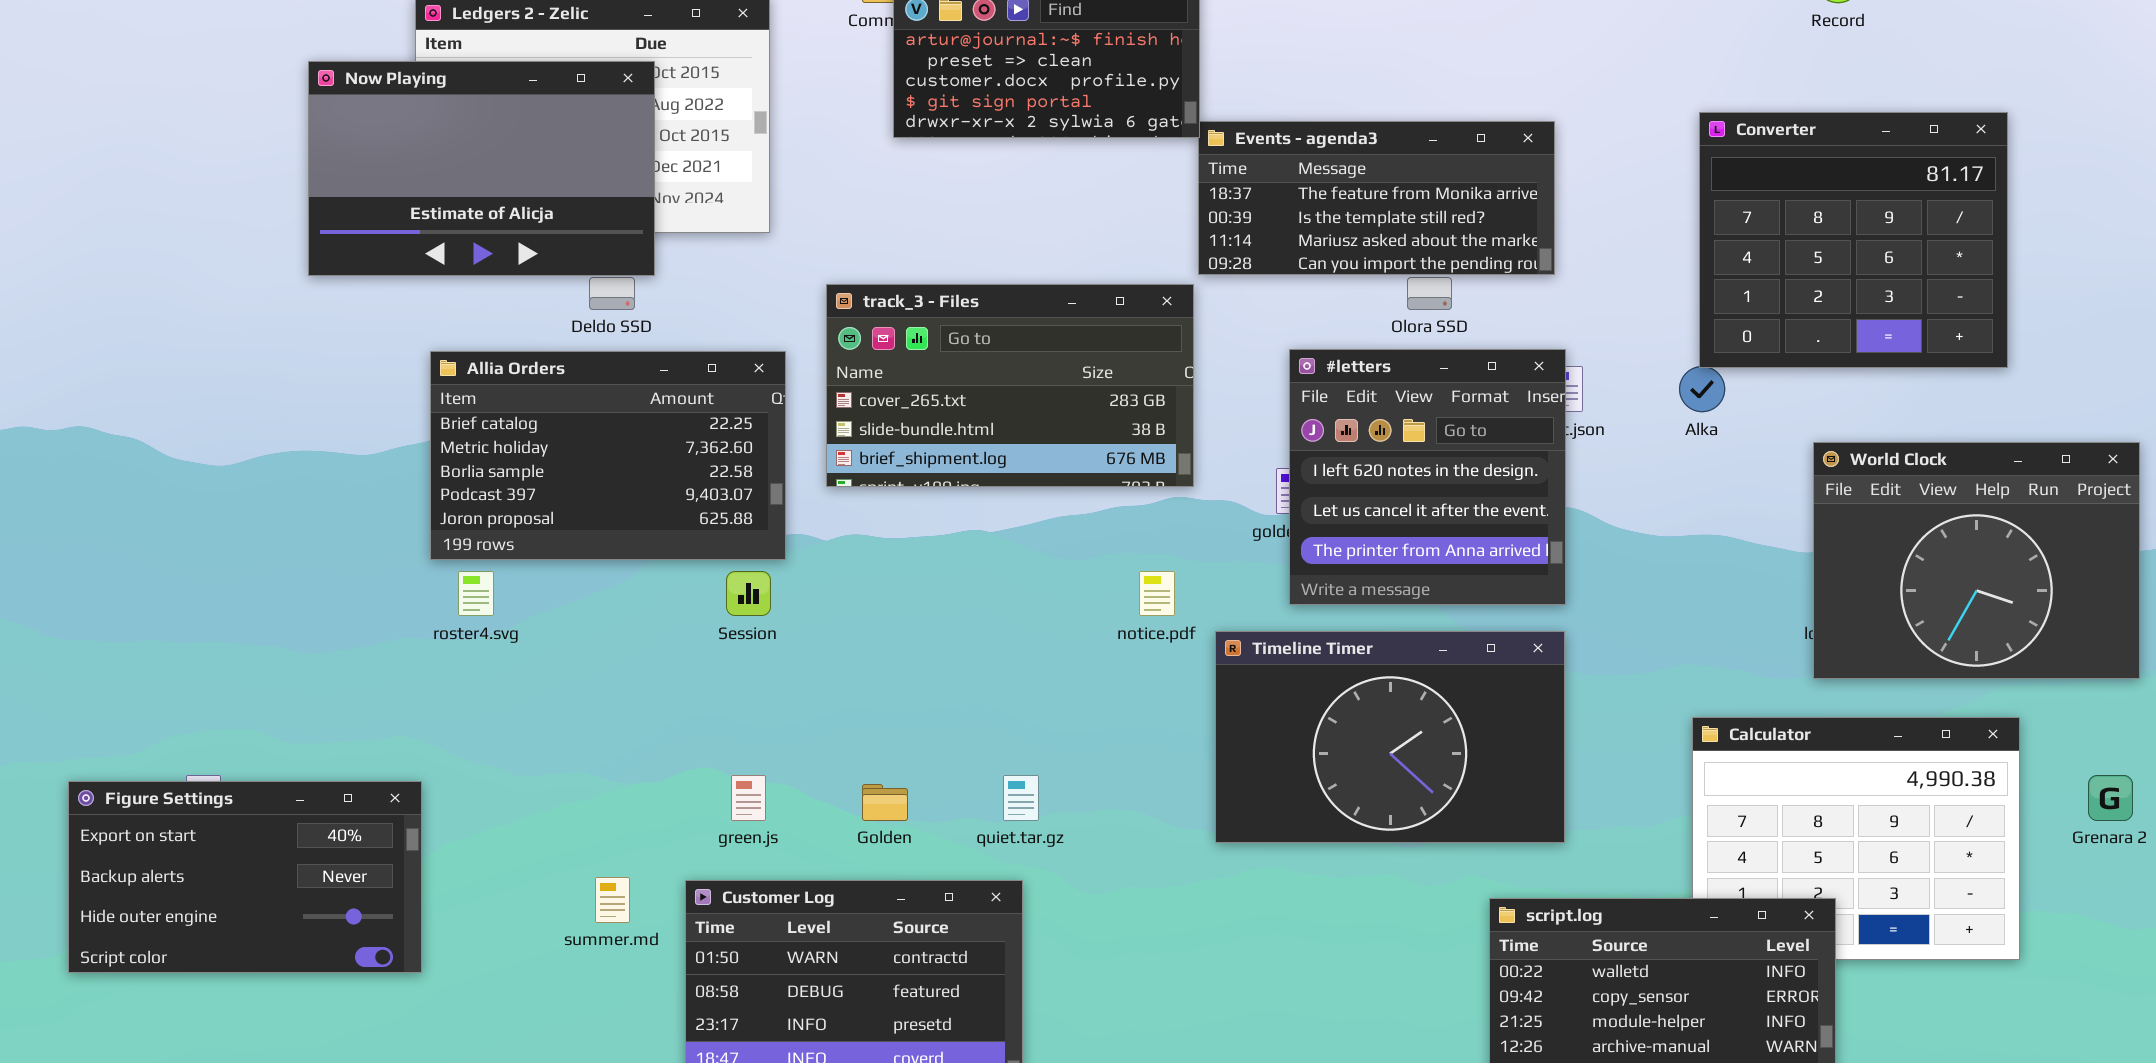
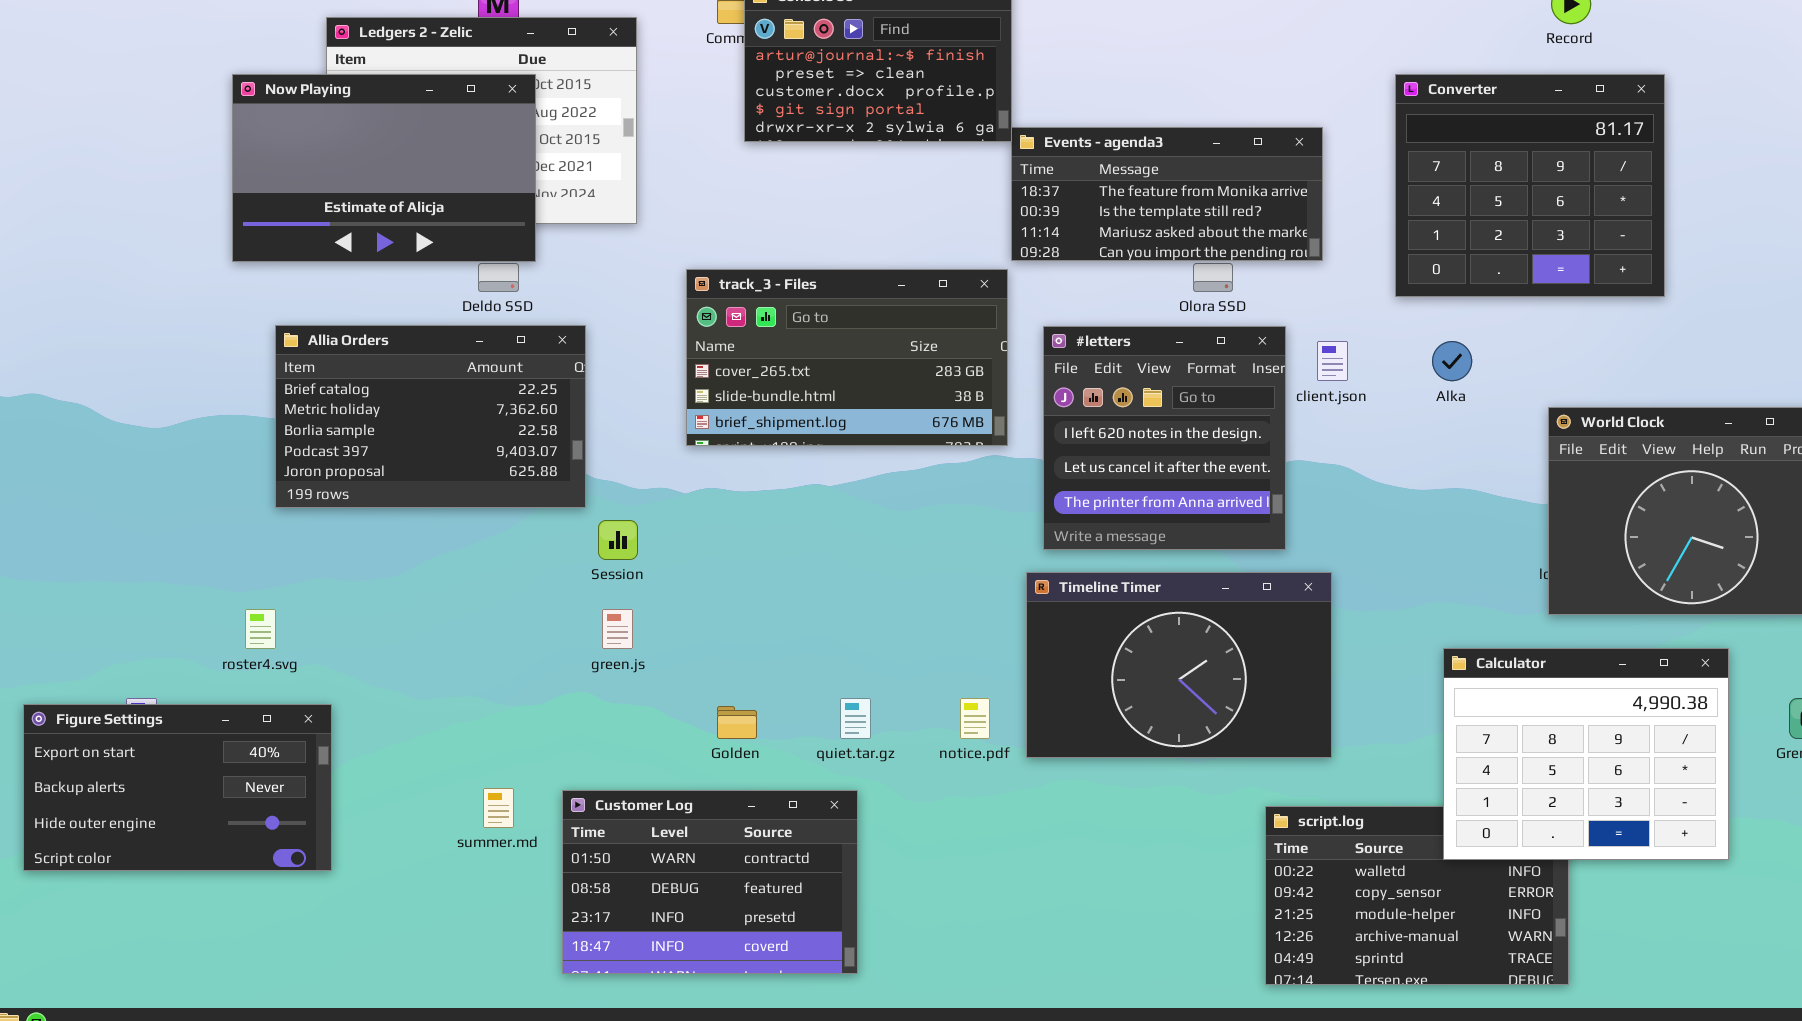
Converter: [1699,112,2008,368] -> [1395,74,1665,297], moved
#letters: [1289,349,1566,605] -> [1043,326,1286,550], moved
Allia Orders: [430,351,786,560] -> [275,325,586,508], moved
roster4.svg: [458,571,494,616] -> [245,609,276,649], moved
notice.pdf: [1139,571,1175,616] -> [960,698,990,739], moved
Calculator: [1692,717,2020,960] -> [1443,648,1729,860], raised
green.js: [731,775,766,821] -> [602,609,633,649], moved

